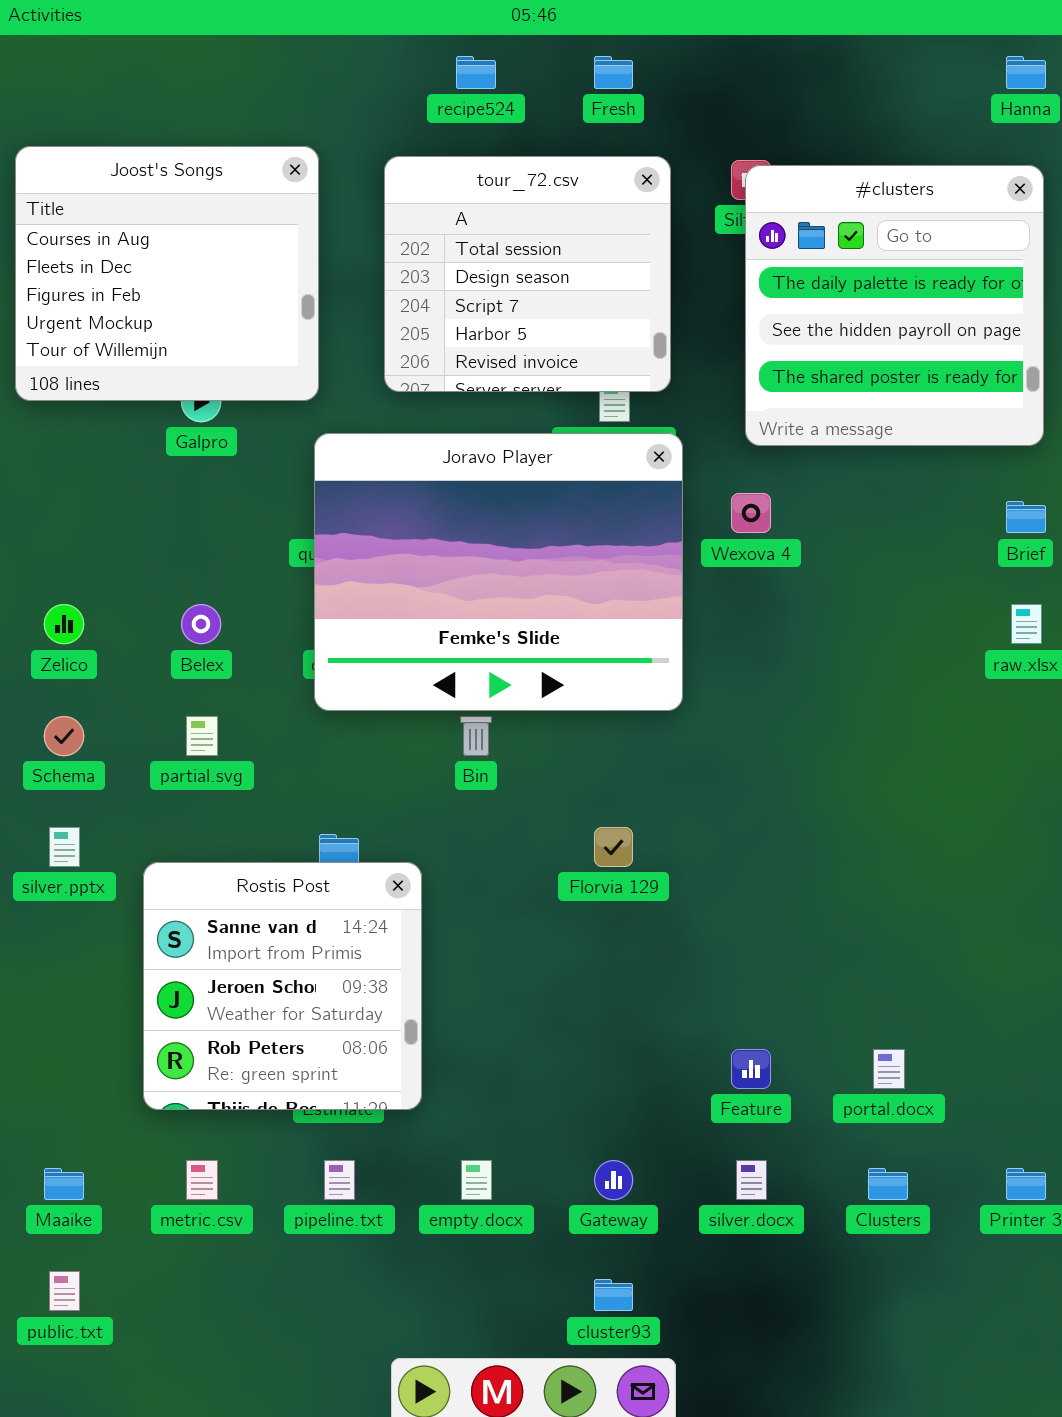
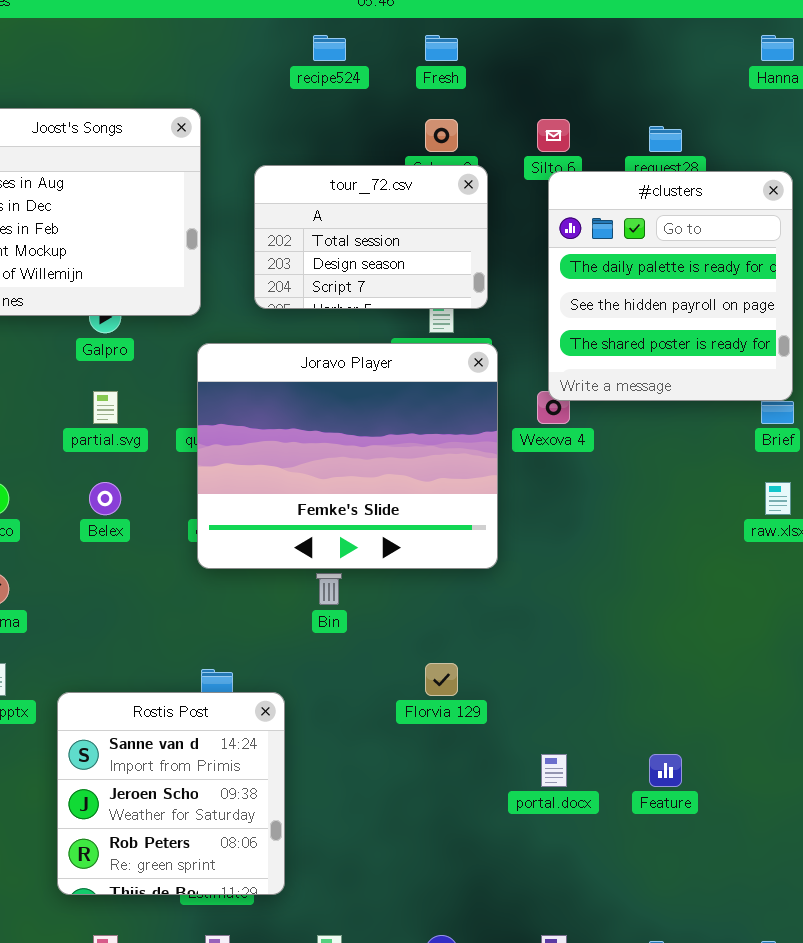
tour_72.csv: [384,156,671,392] -> [254,165,488,309], resized
#clusters: [745,165,1044,446] -> [548,171,793,401], moved
partial.svg: [186,716,218,756] -> [93,391,118,424], moved
Feature: [731,1049,771,1089] -> [649,754,682,787], moved
portal.docx: [873,1049,905,1089] -> [541,754,567,787], moved

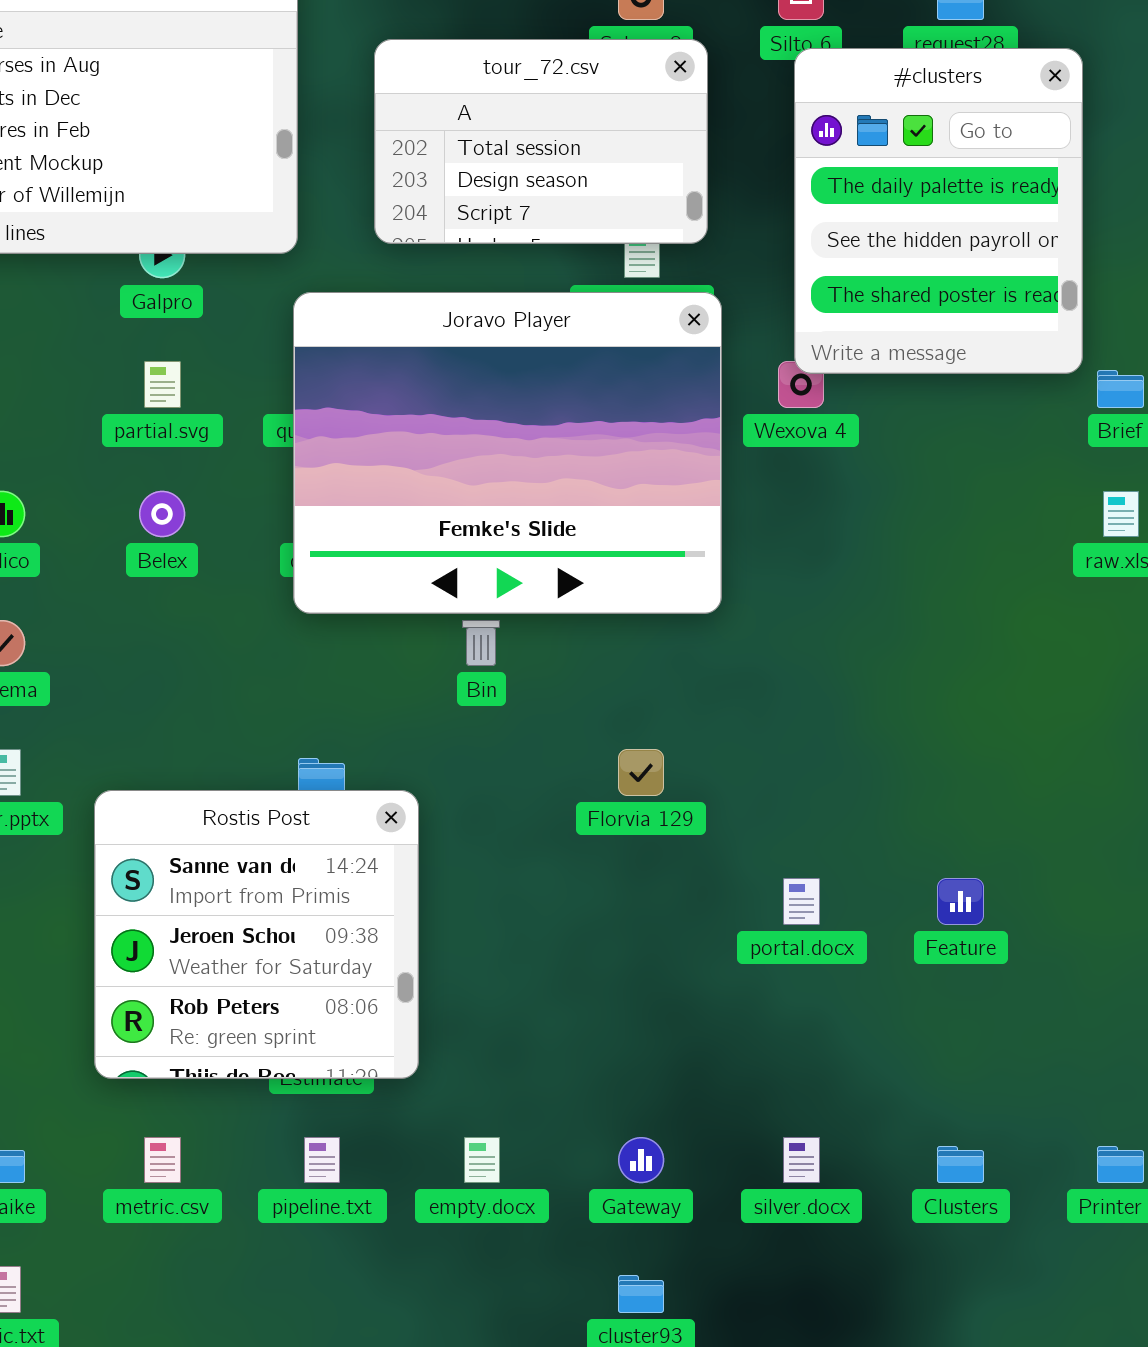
#clusters: [548,171,793,401] -> [794,48,1083,374], resized

